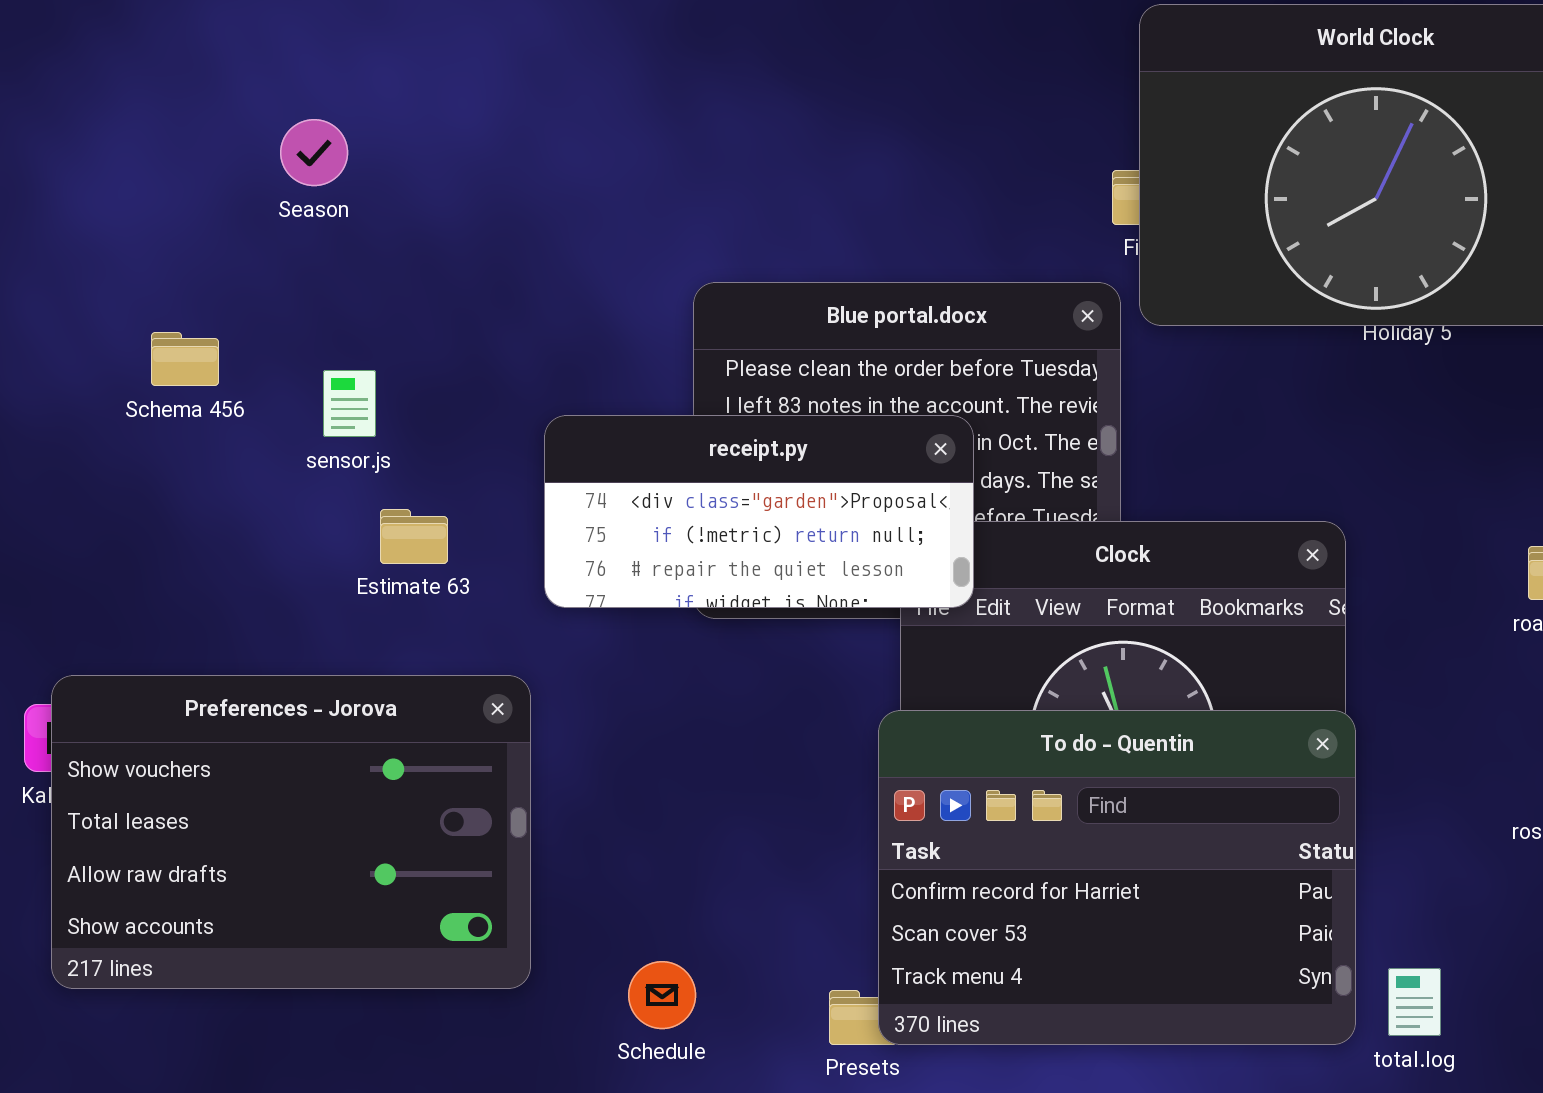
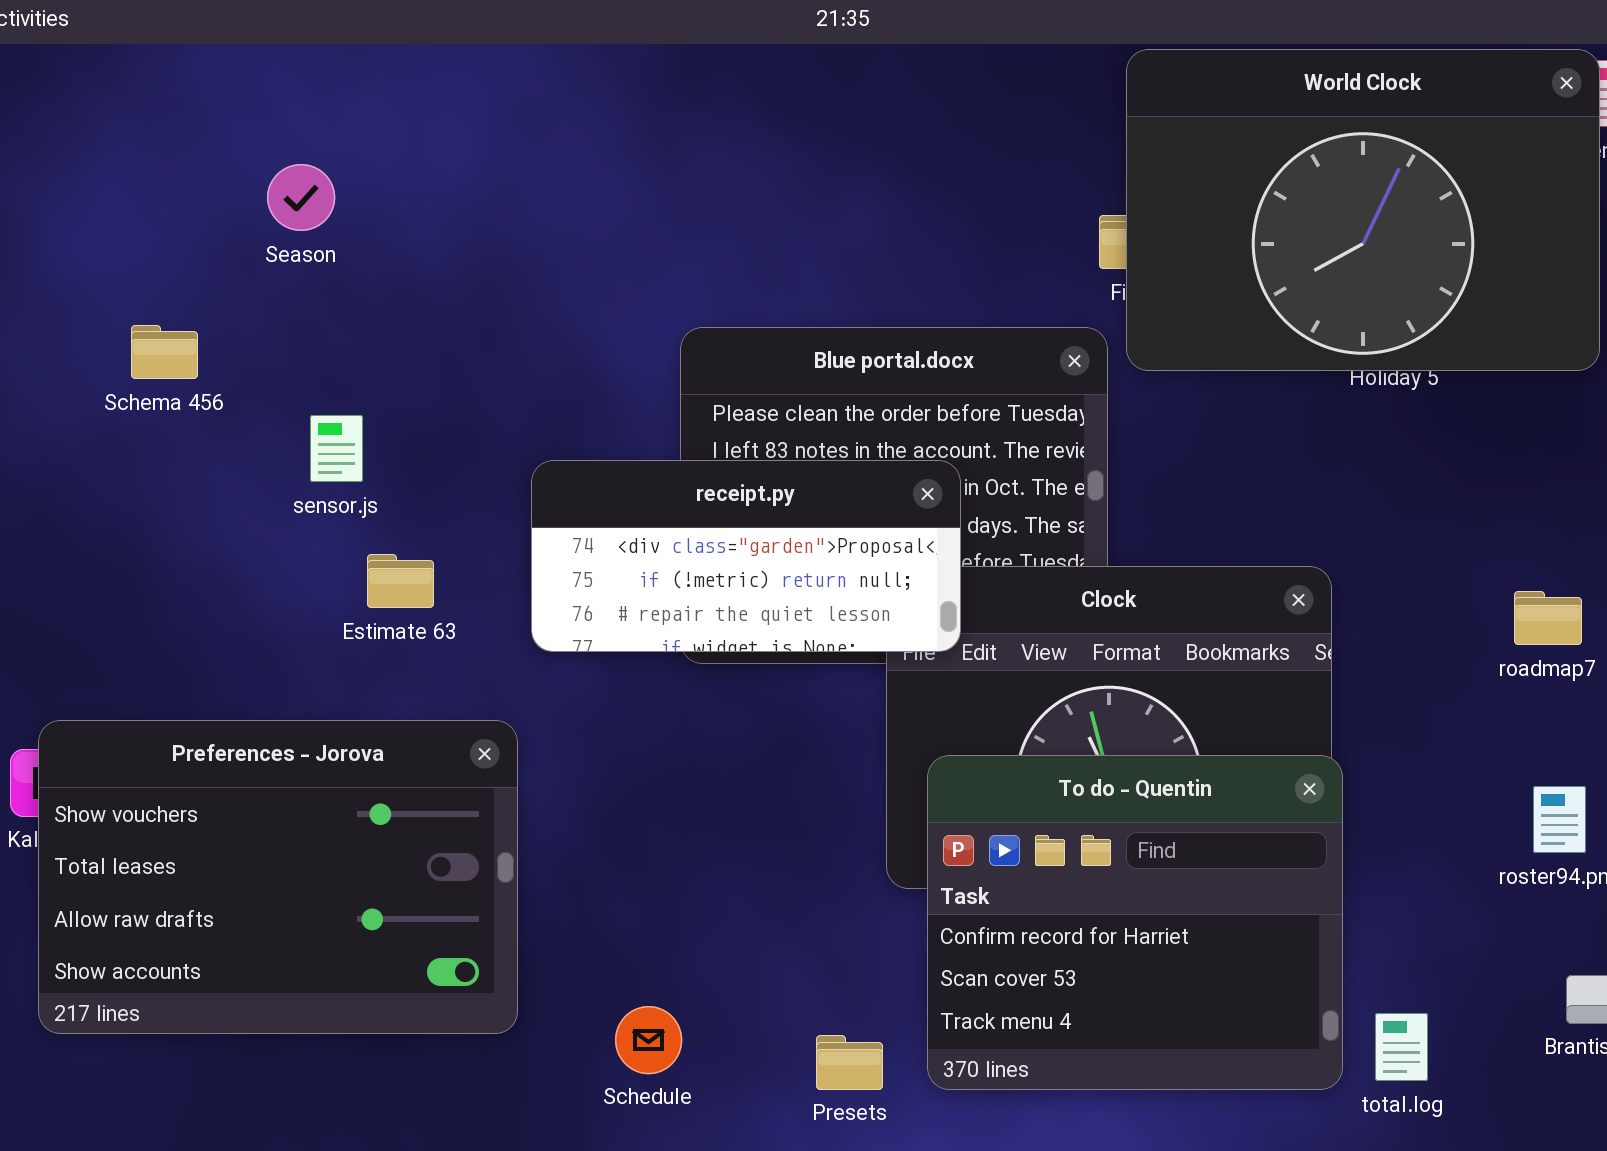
Schema 456: [151,332,219,386] -> [131,325,198,379], moved
To do - Quentin: [878,710,1356,1045] -> [927,755,1343,1090], resized

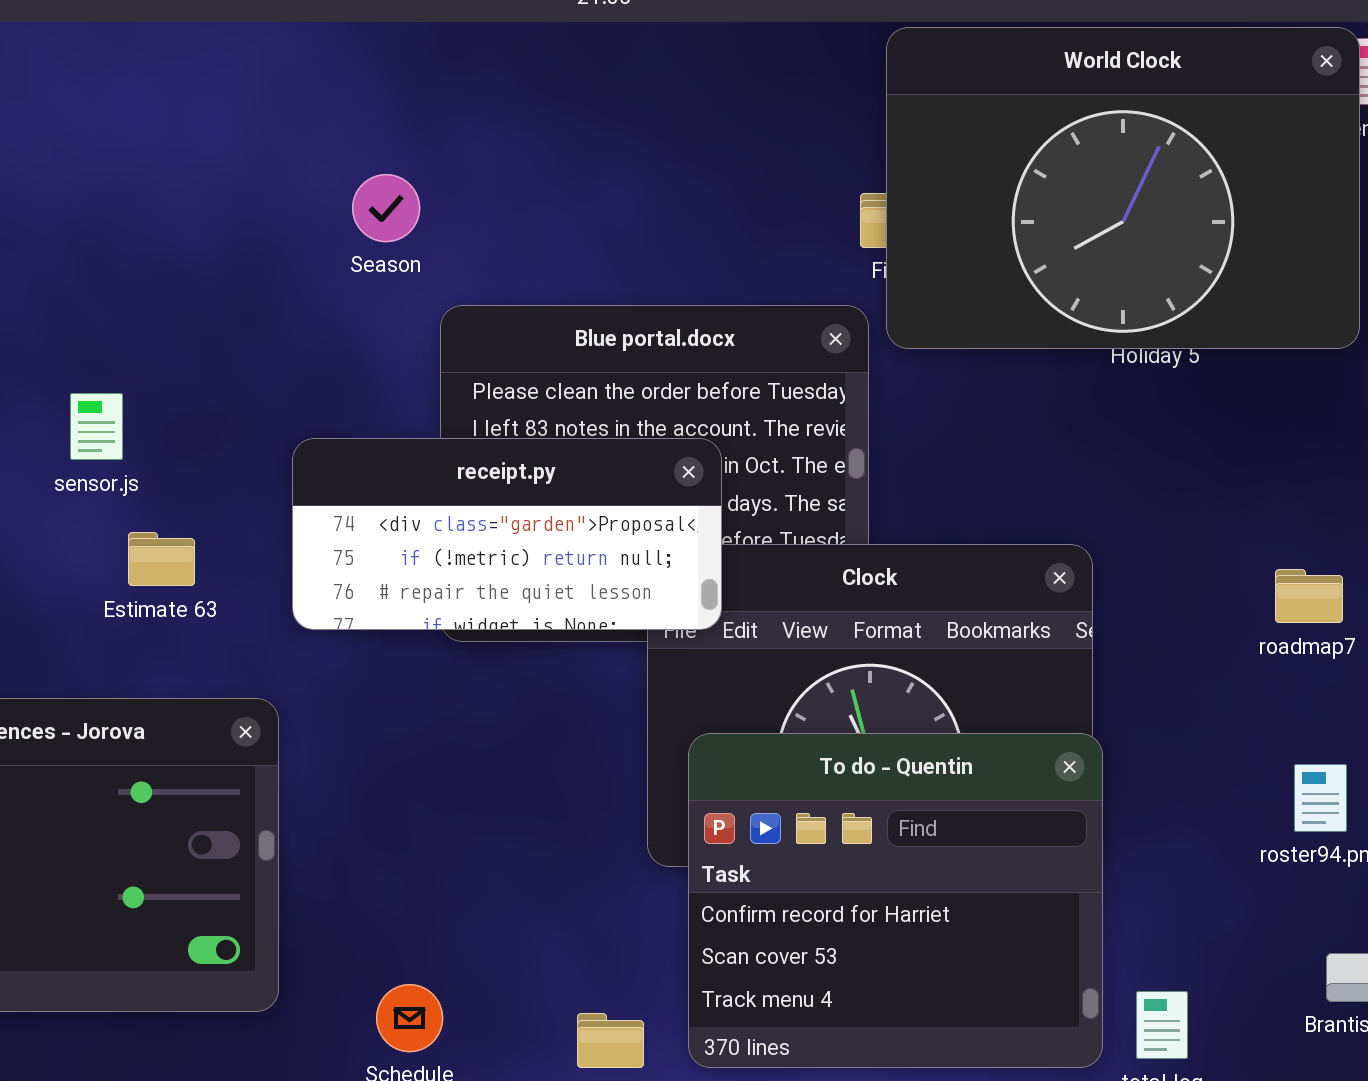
Season: [267,164,335,231] -> [352,174,420,242], moved

